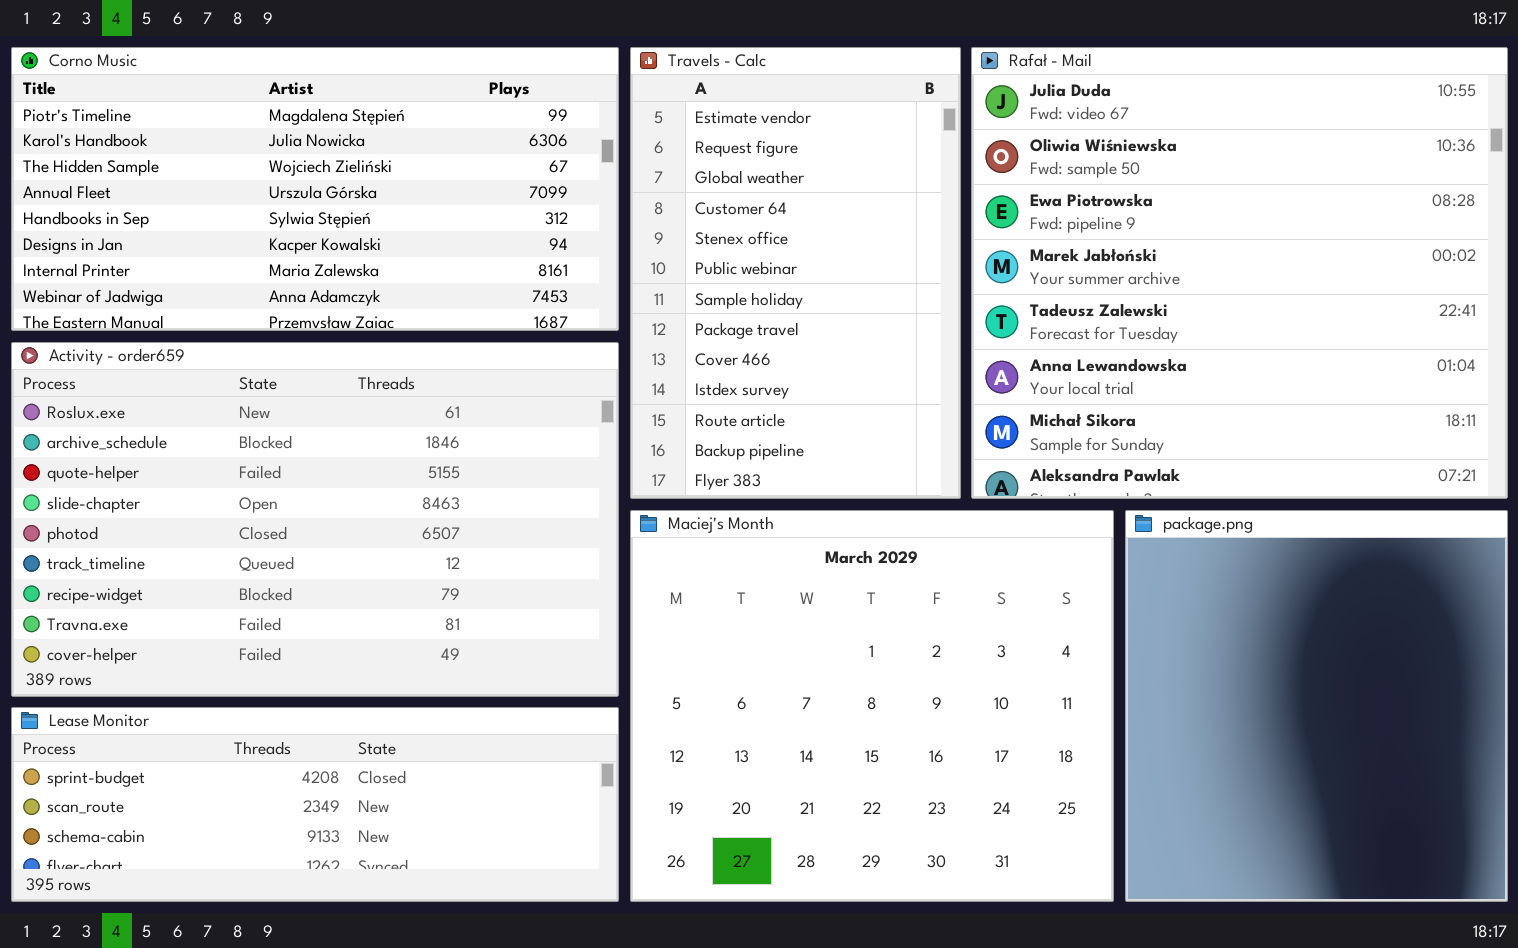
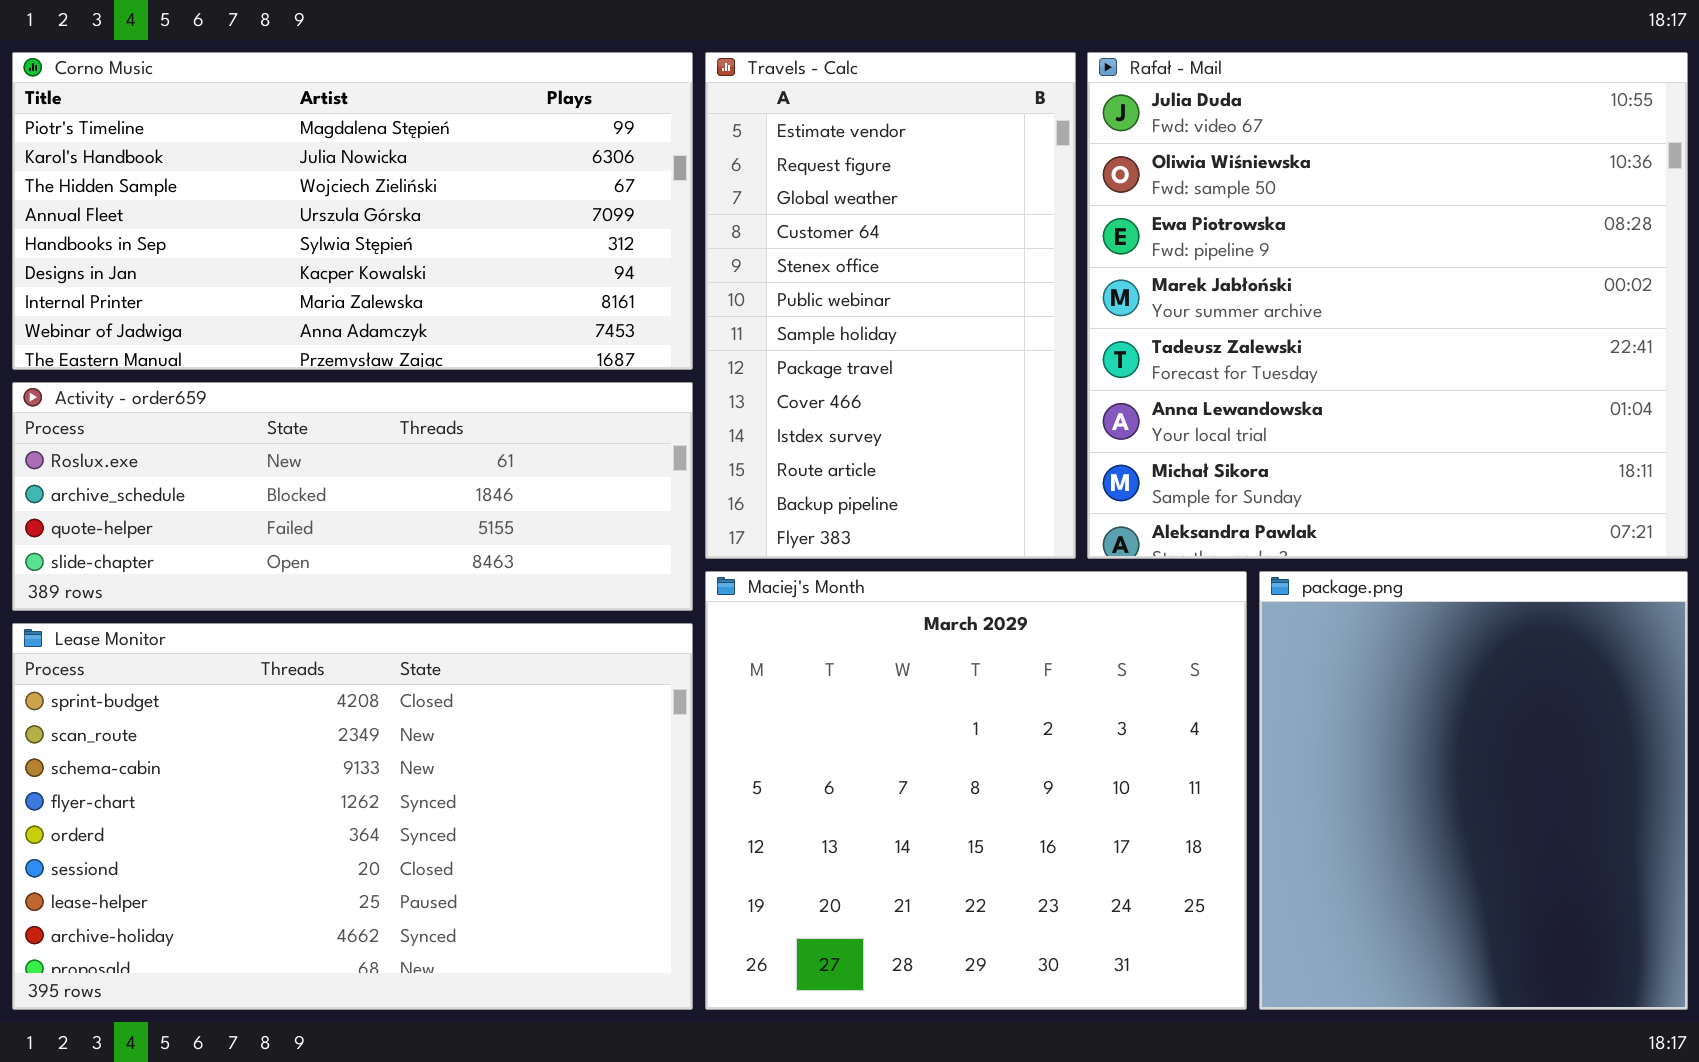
Activity - order659: [11,342,619,697] -> [12,382,693,611], resized
Lease Monitor: [11,707,619,902] -> [12,623,693,1010], resized

